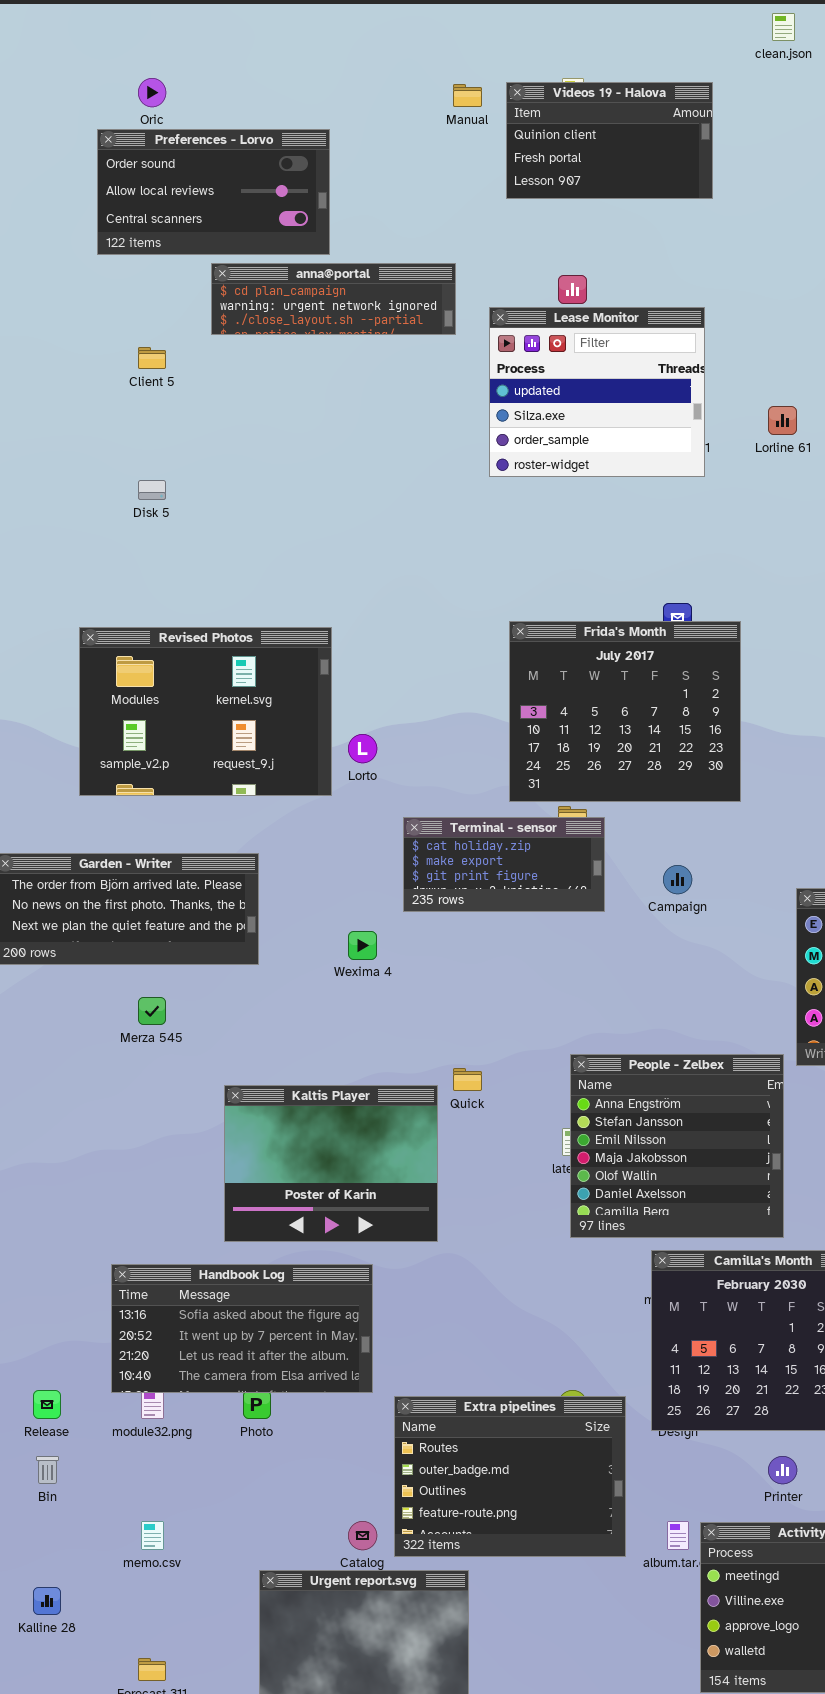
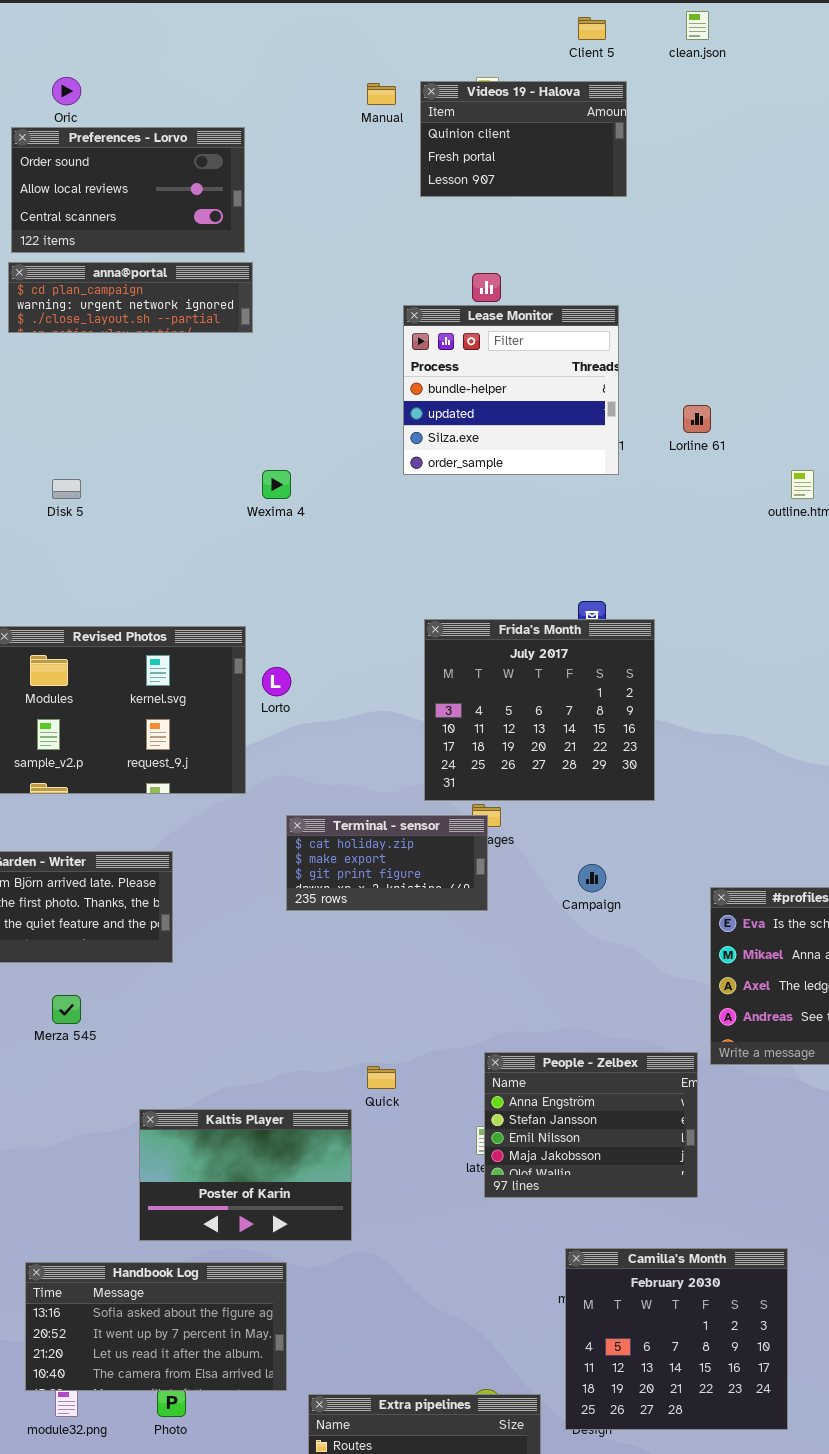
anna@portal: [211,263,456,335] -> [8,262,253,333], moved
Lease Monitor: [489,307,705,477] -> [403,305,619,475], scrolled up 1 row
Client 5: [138,347,166,369] -> [578,17,606,40], moved
Lorto: [348,734,377,763] -> [262,667,291,696], moved
Terminal - sensor: [403,817,605,912] -> [286,815,488,911], moved
Wexima 4: [348,931,377,960] -> [262,470,291,499], moved
People - Zelbex: [570,1054,784,1238] -> [484,1052,698,1198], resized
Kaltis Player: [224,1085,438,1242] -> [139,1109,352,1241], resized

